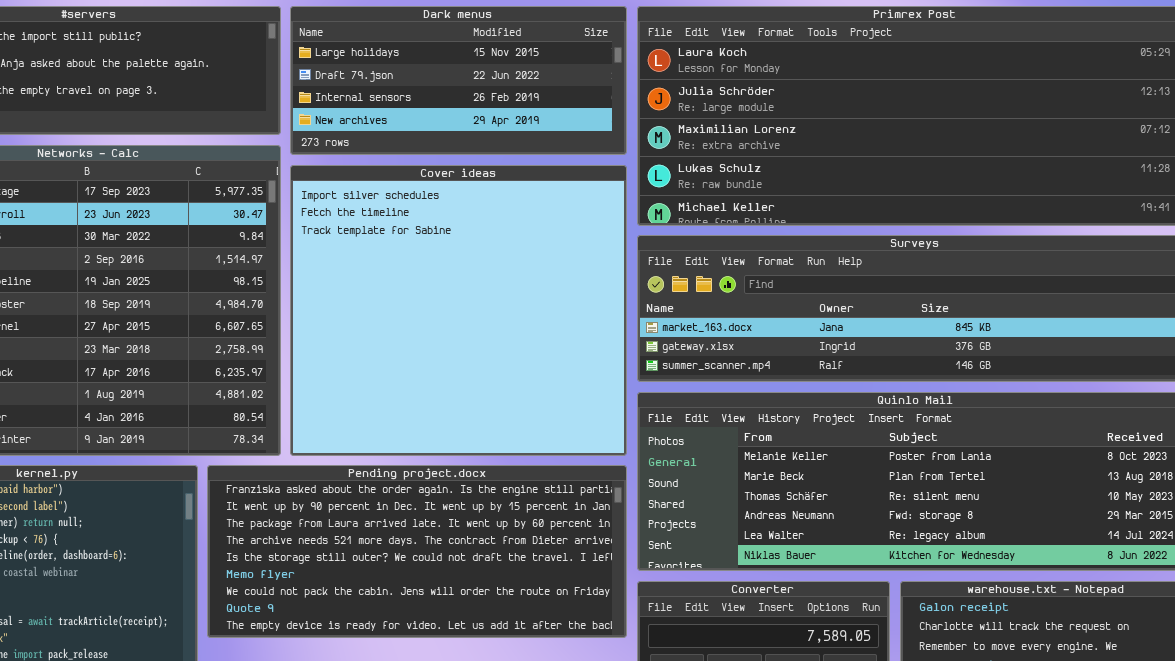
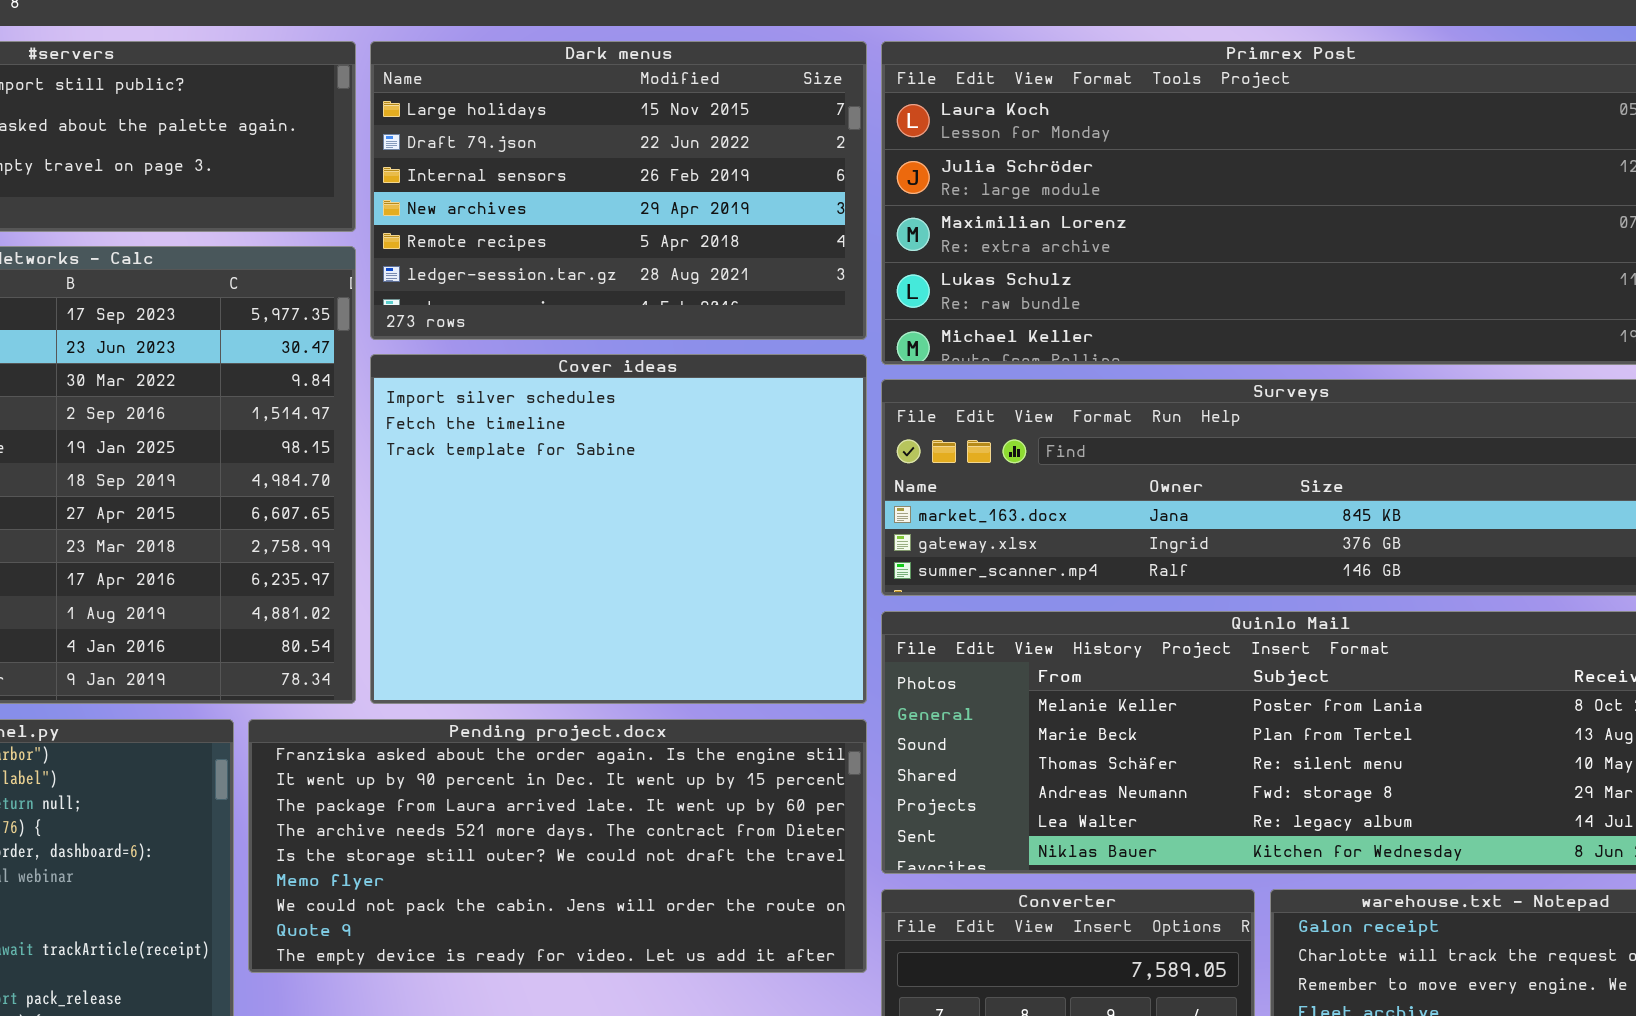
Dark menus: [290,6,627,155] -> [370,41,867,340], resized
Cover ideas: [290,165,627,456] -> [370,354,867,704], resized

